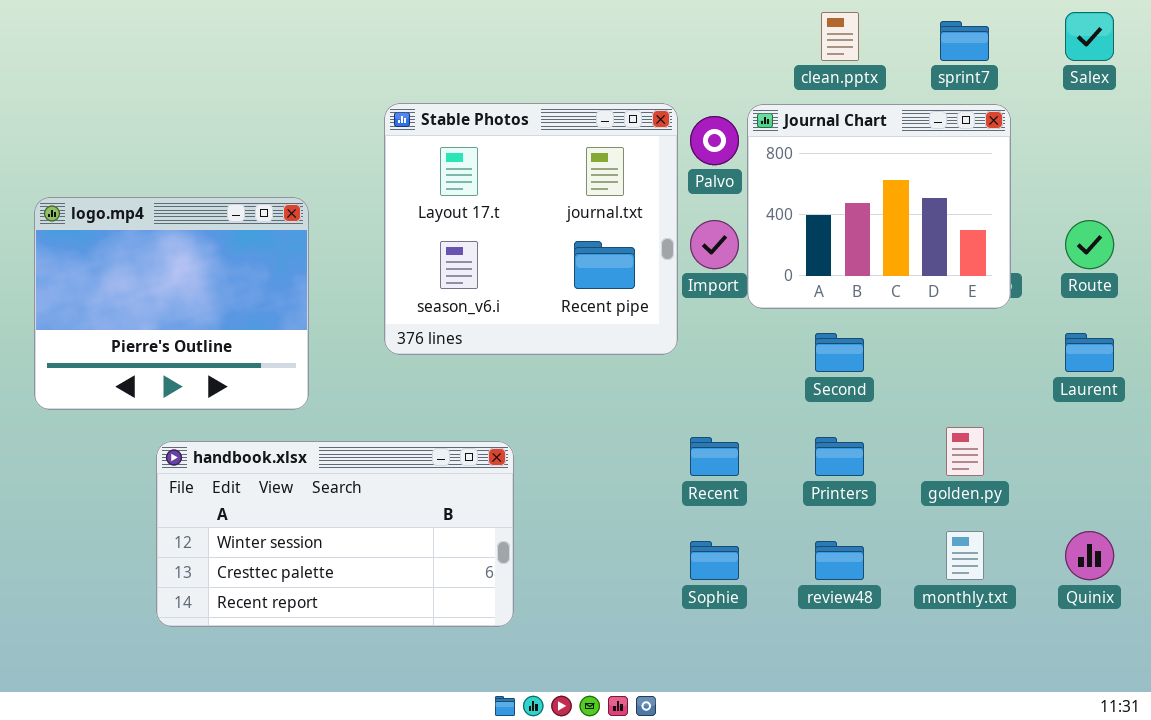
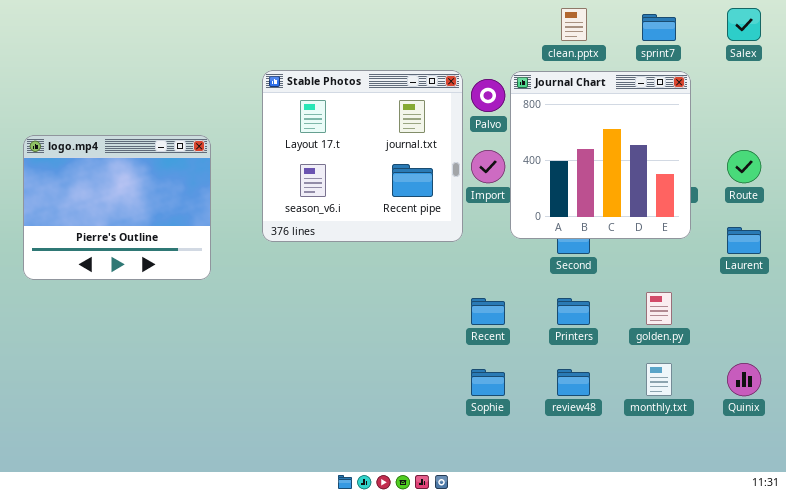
Journal Chart: [747,104,1011,309] -> [510,71,691,239], resized
handbook.xlsx: [156,441,514,627] -> none, closed

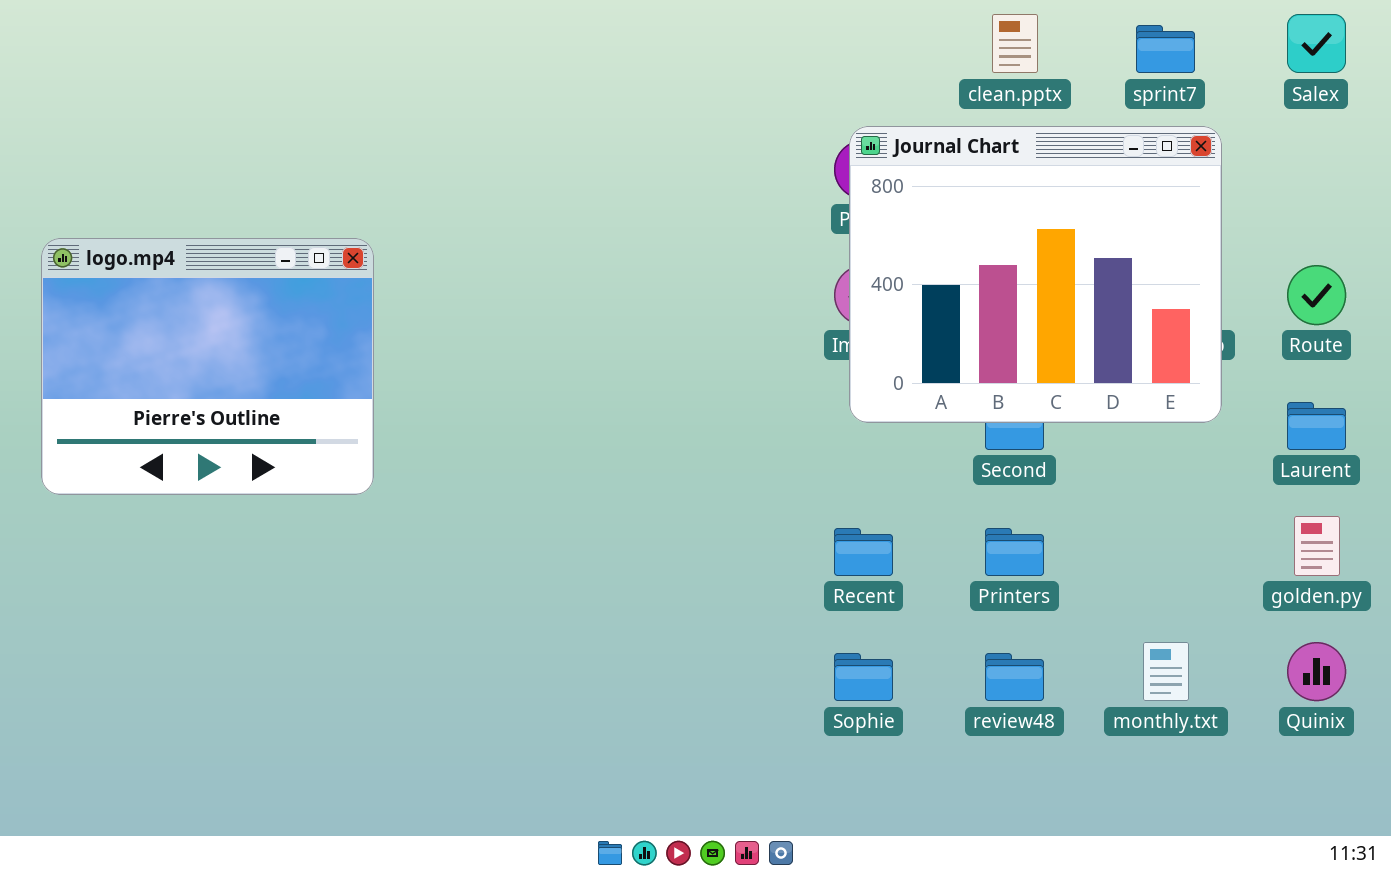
Stable Photos: [262,70,463,242] -> none, closed
Journal Chart: [510,71,691,239] -> [849,126,1222,423], resized
golden.py: [646,292,672,325] -> [1294,516,1340,576], moved

